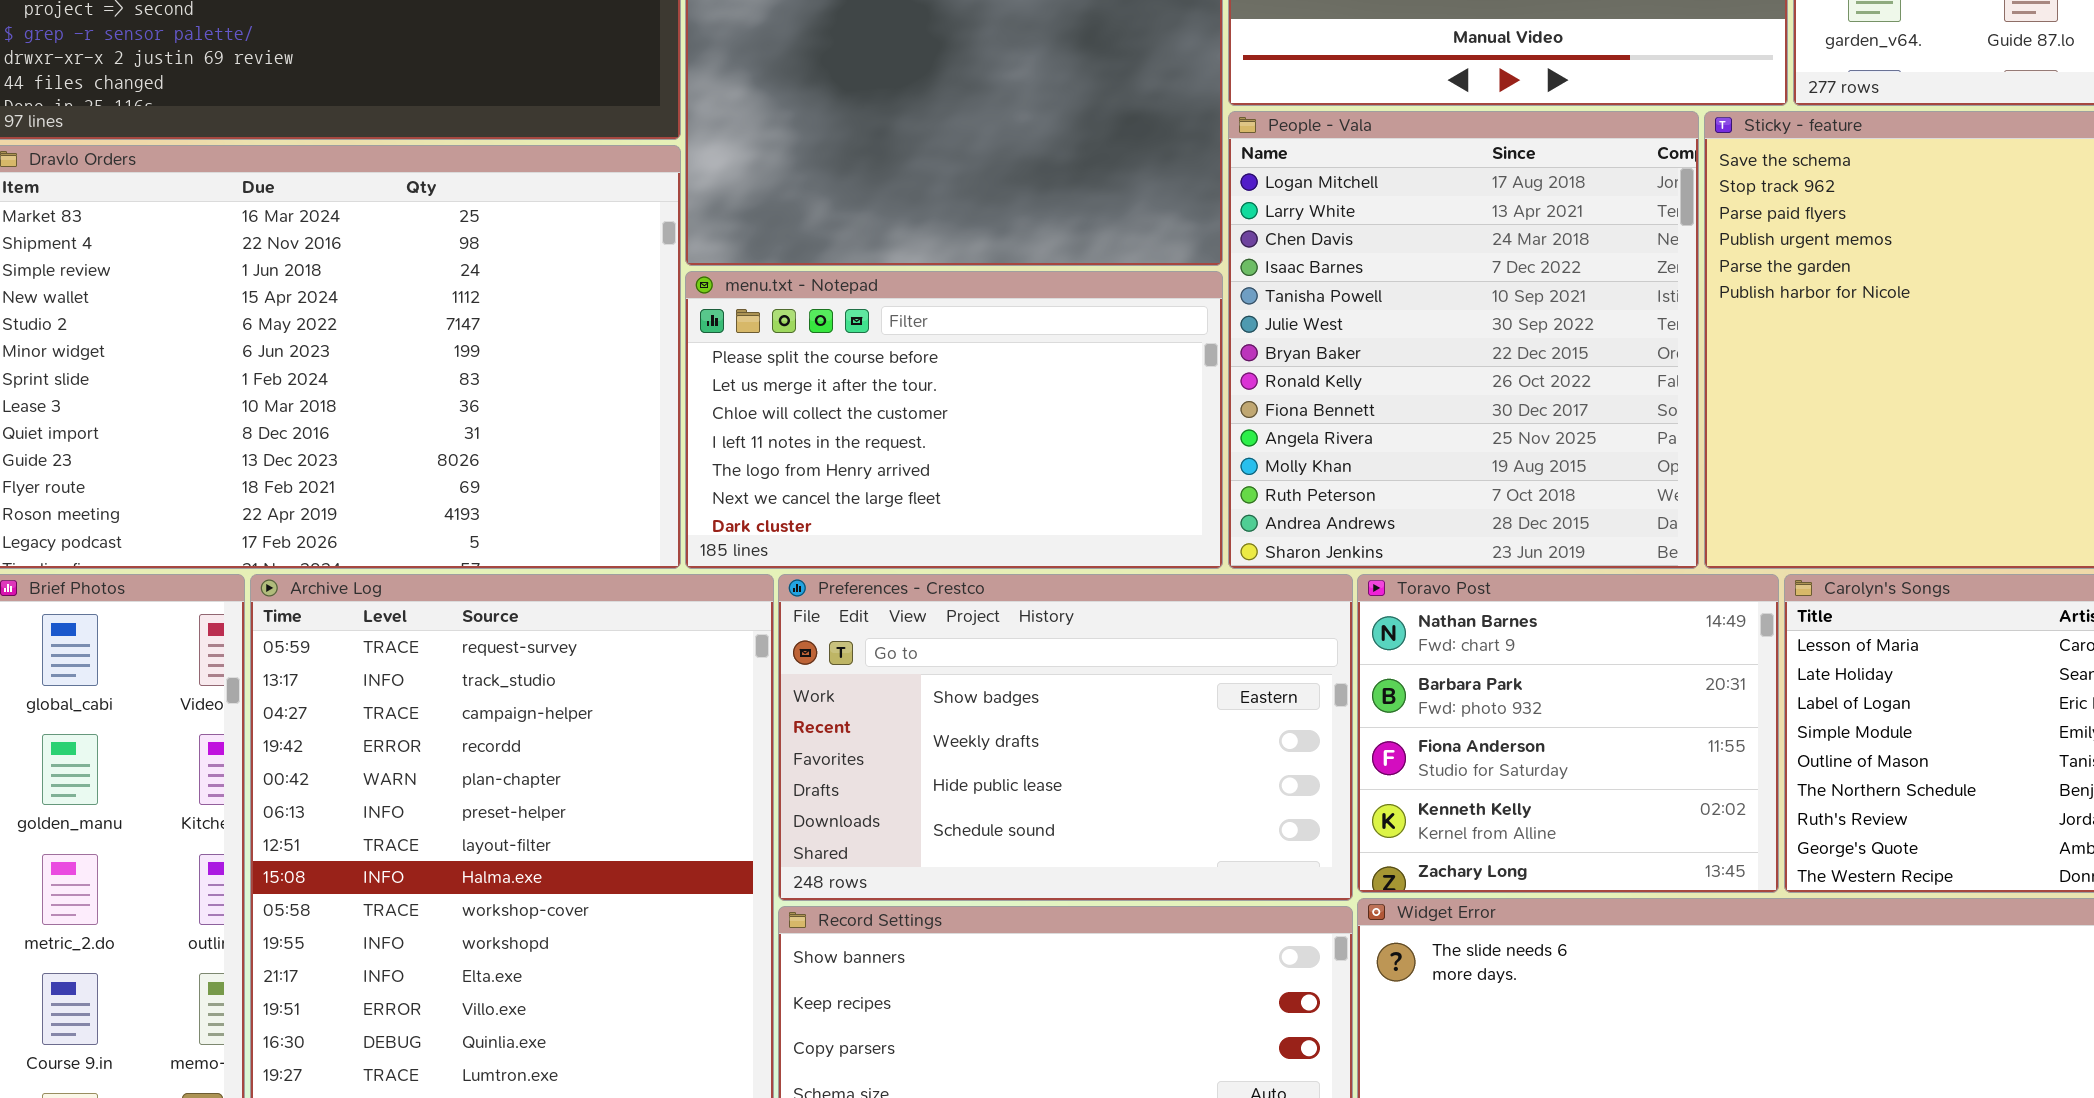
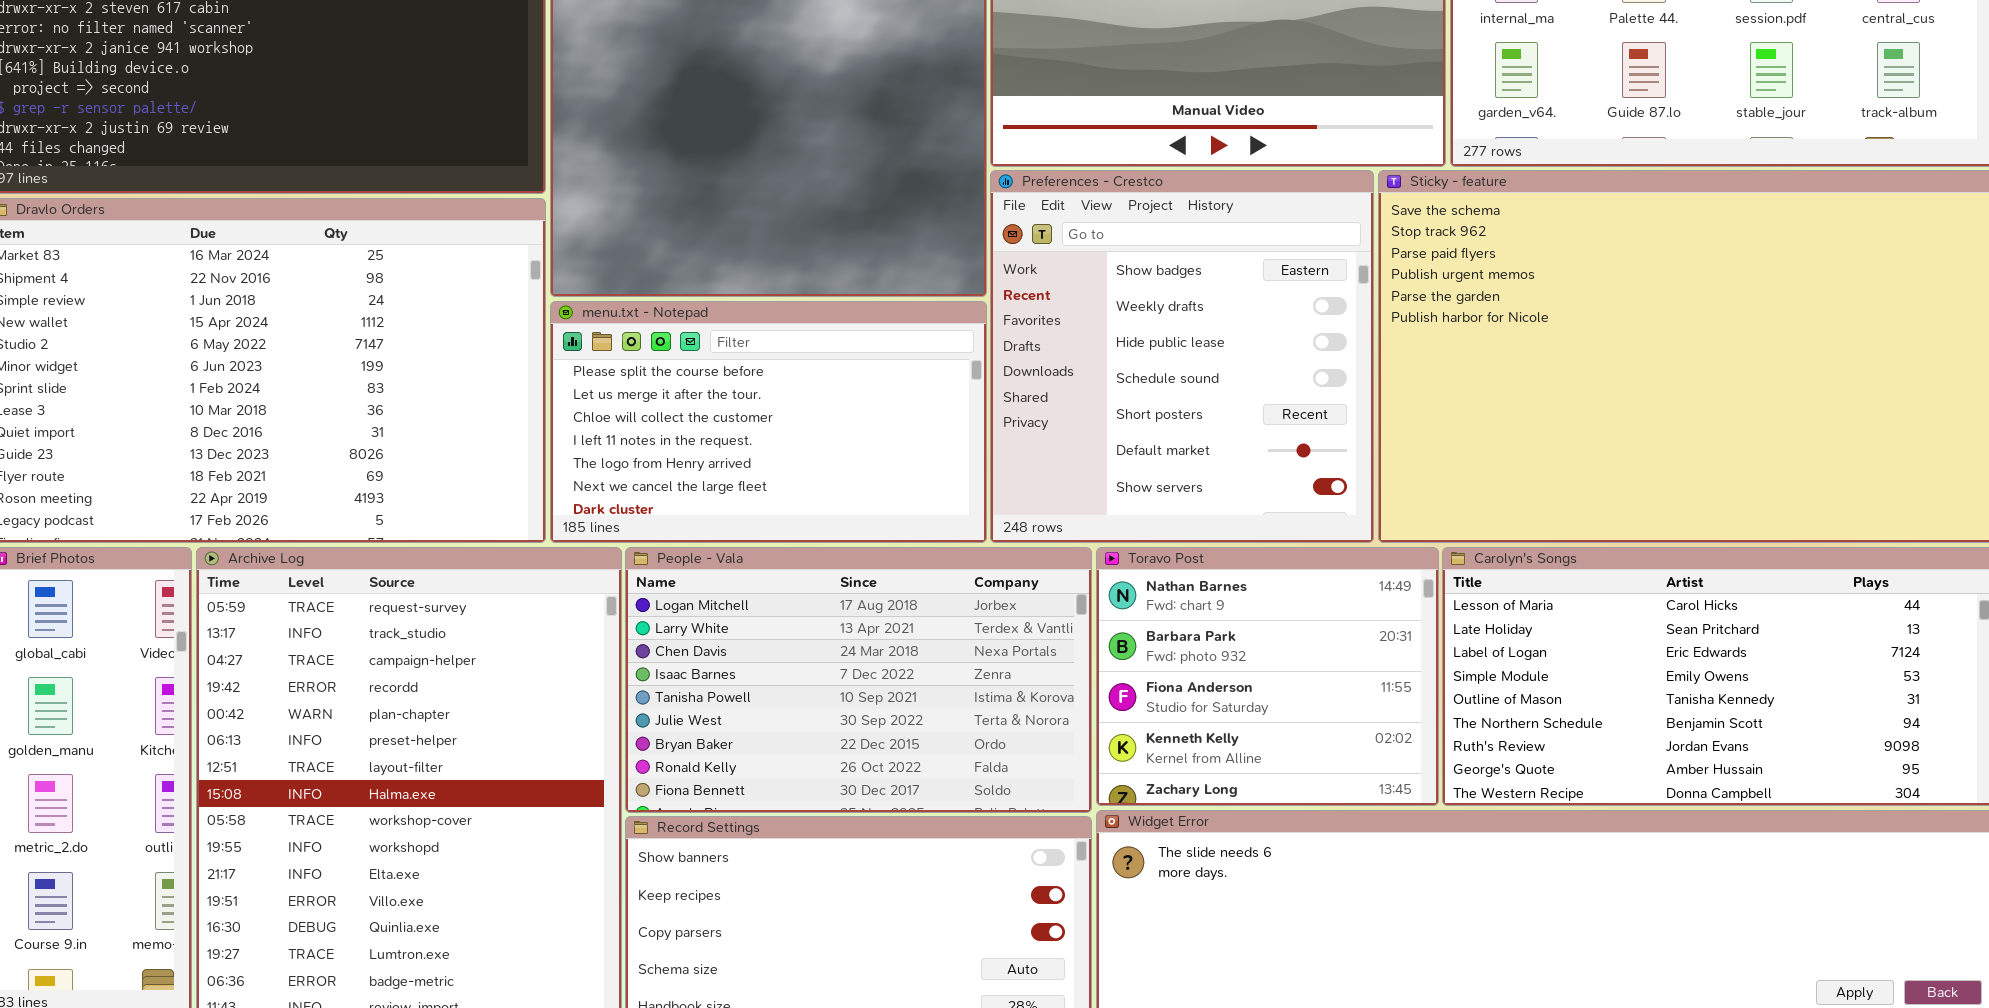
People - Vala: [1228,111,1699,569] -> [625,547,1092,813], moved, resized
Preferences - Crestco: [778,574,1353,901] -> [990,170,1374,543], moved, resized

